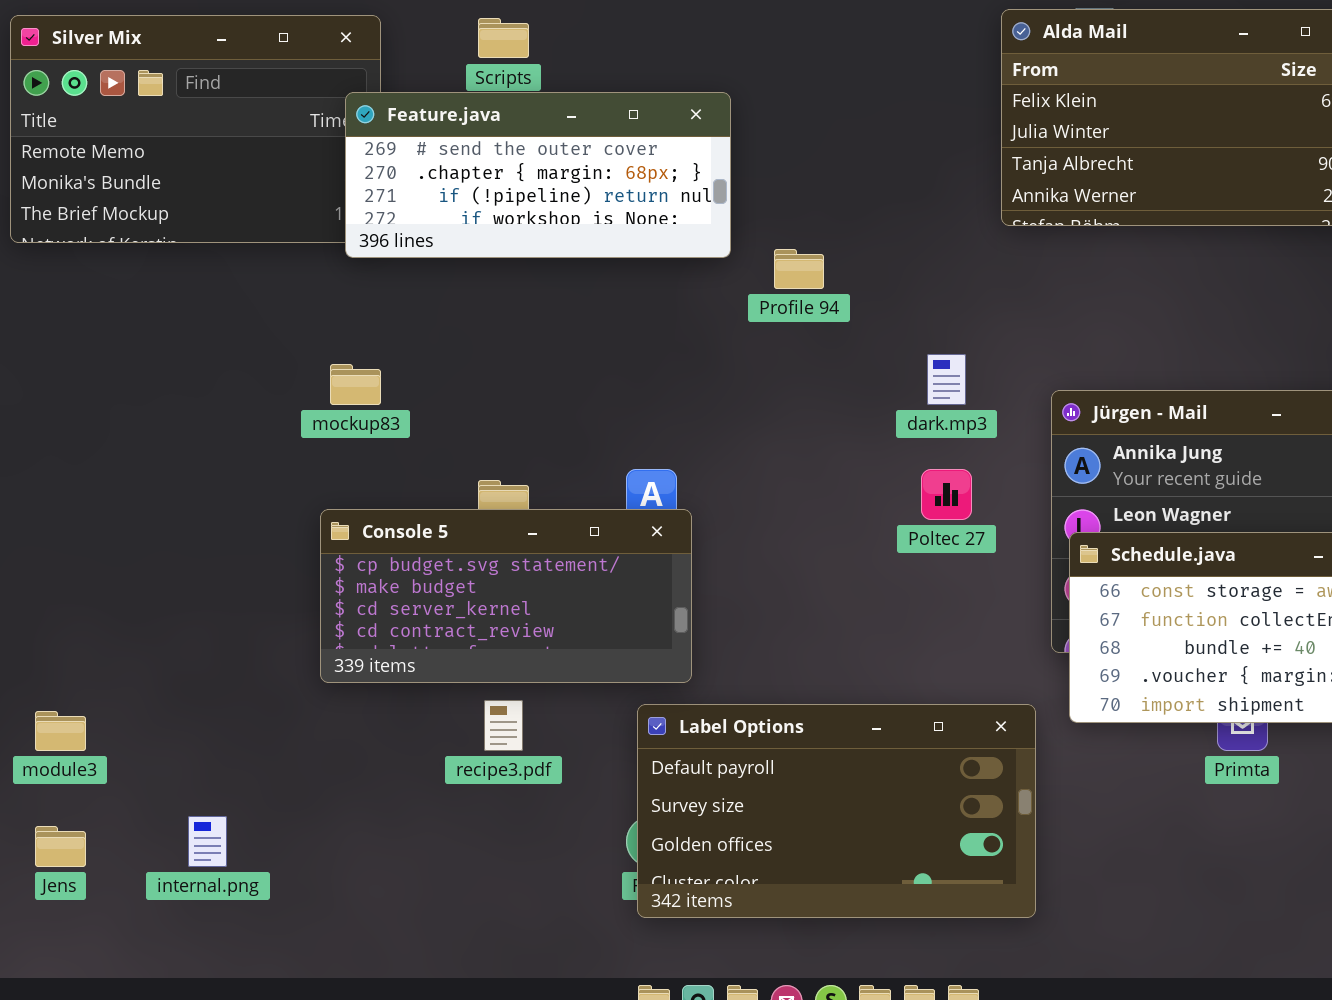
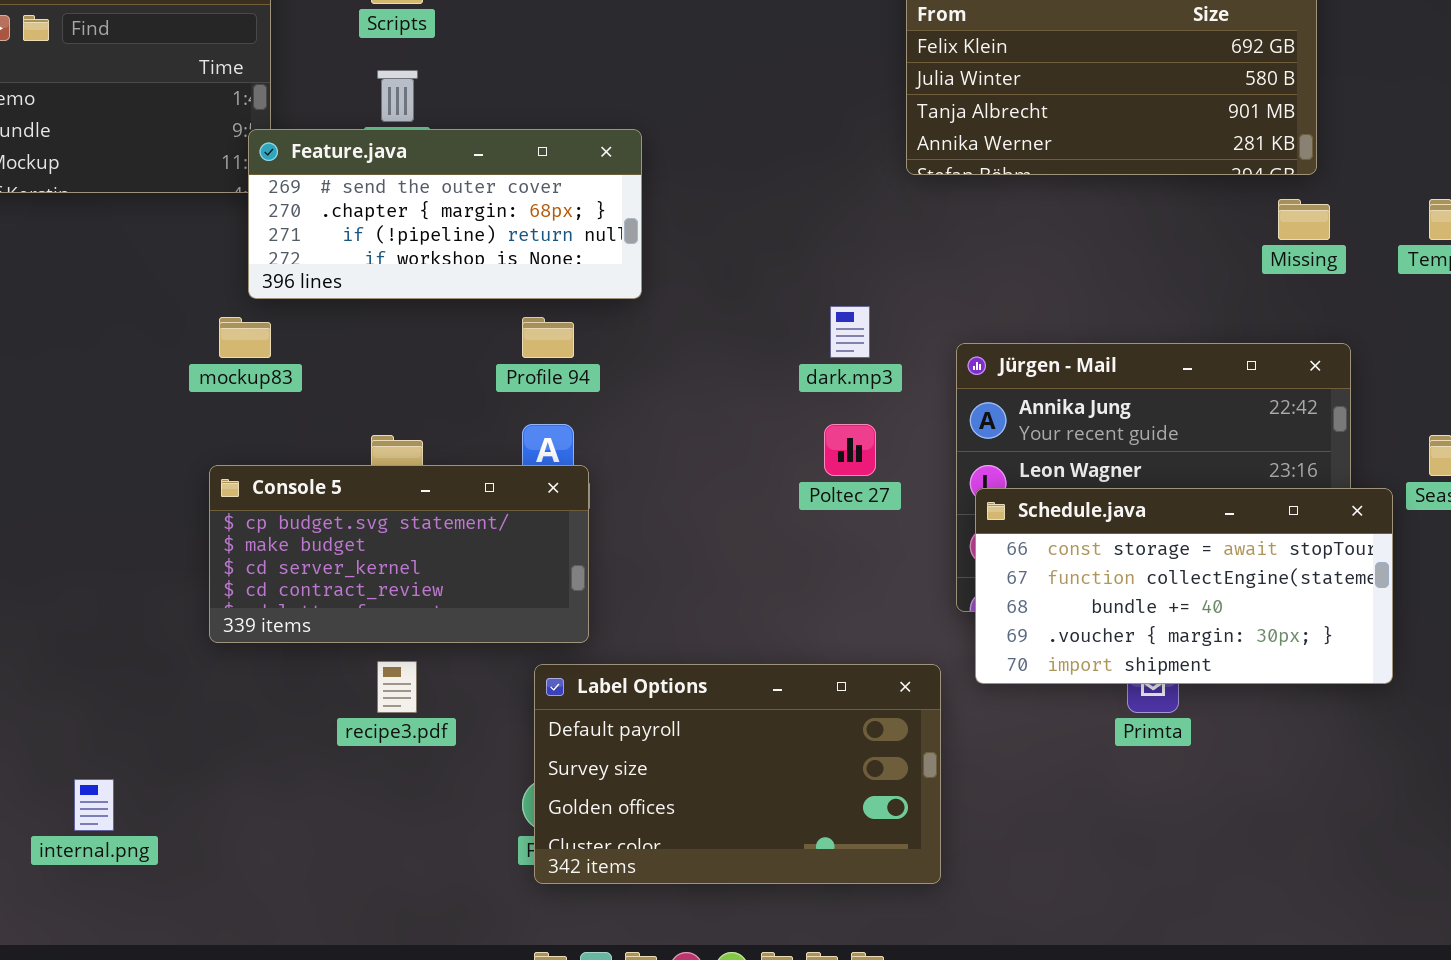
Feature.java: [345,92,731,258] -> [248,129,642,299], moved
Profile 94: [774,249,824,289] -> [522,317,574,358], moved

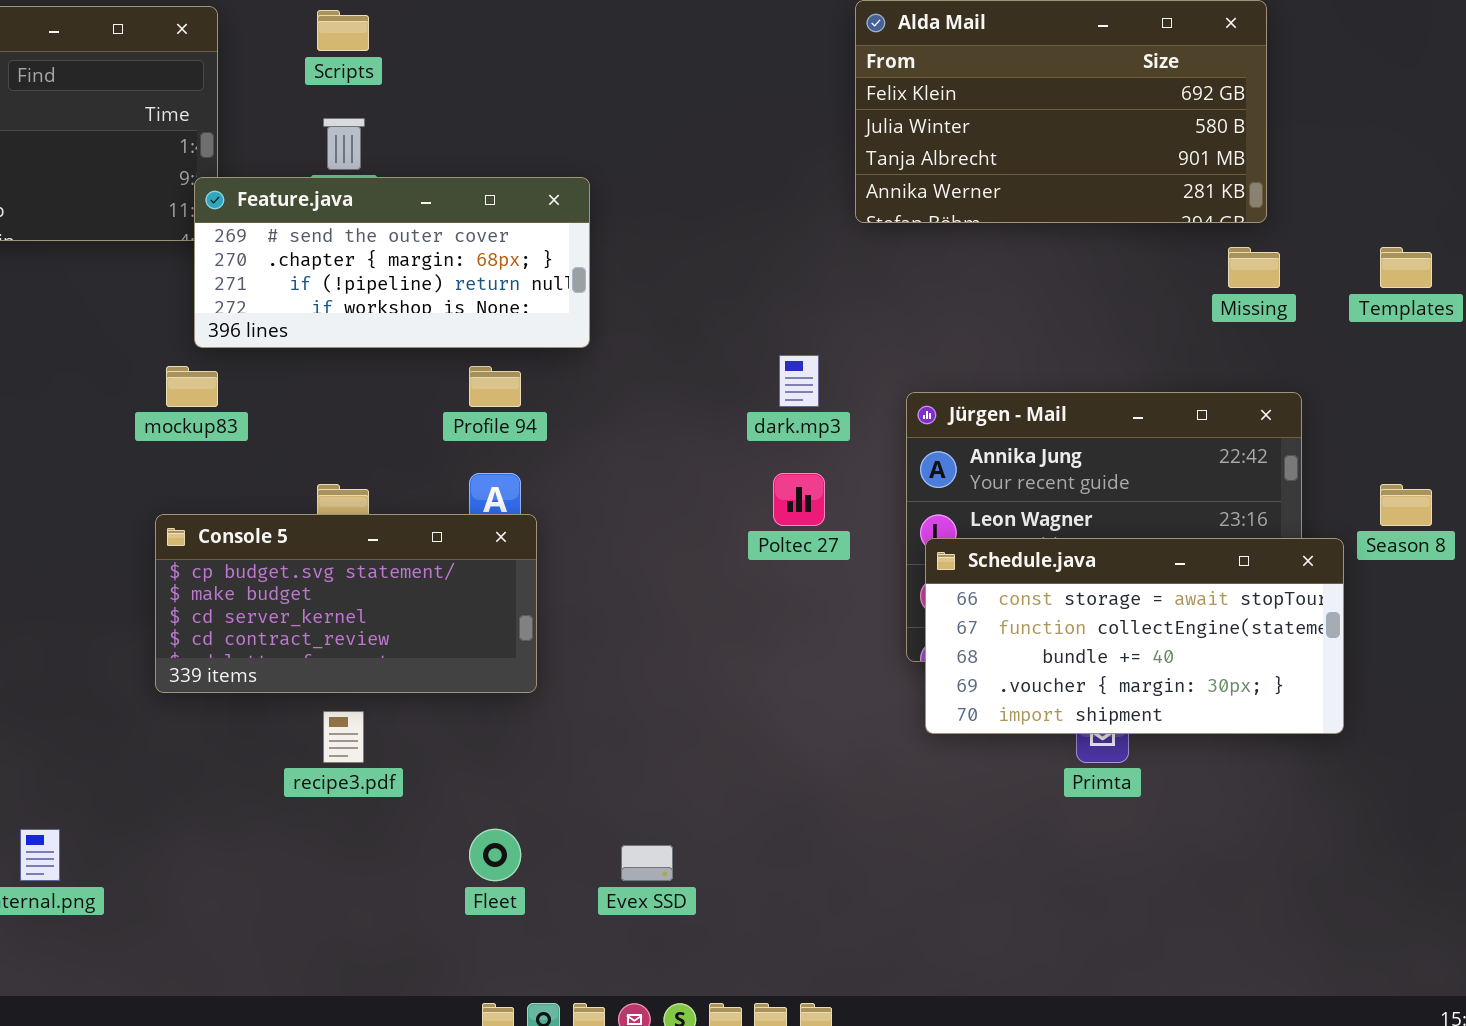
Label Options: [534,664,941,884] -> none, closed

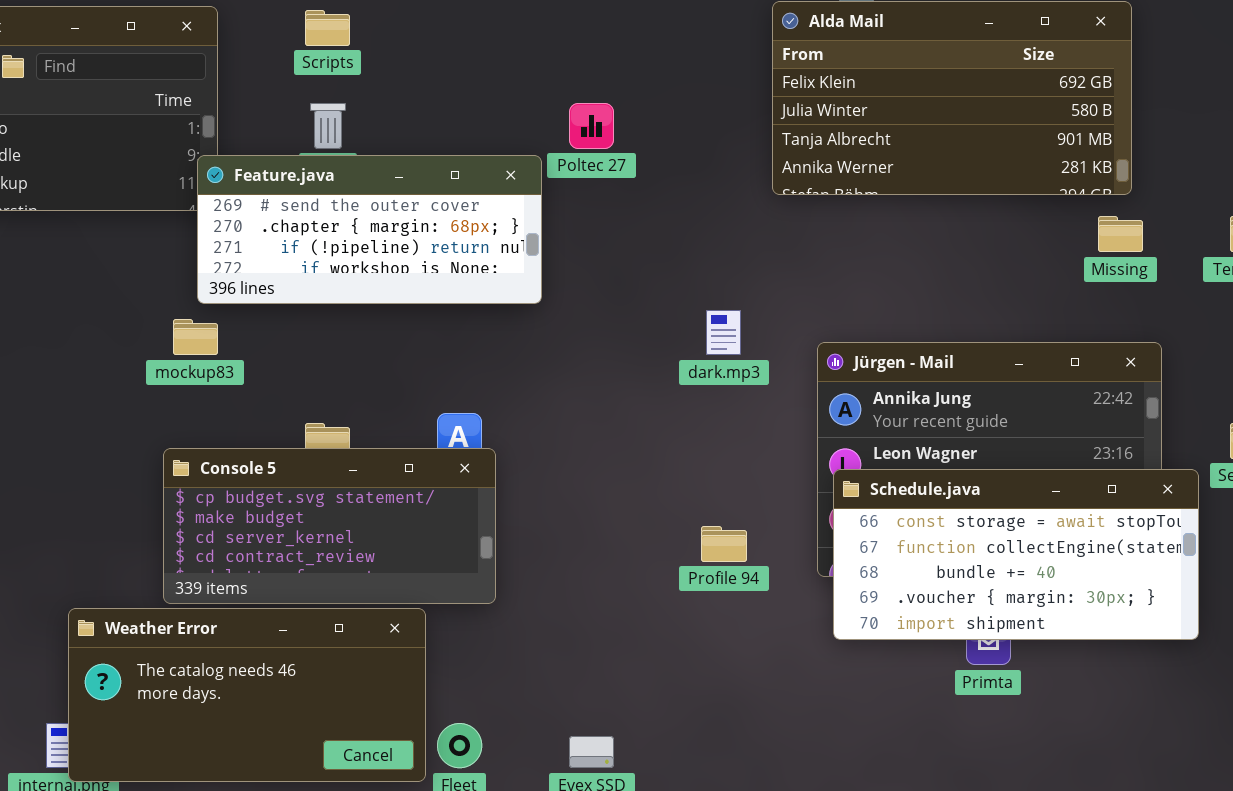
Profile 94: [469,366,521,407] -> [701,526,747,562], moved
Poltec 27: [773,473,825,526] -> [569,103,614,149], moved
Weather Error: none -> [68,608,426,782], opened

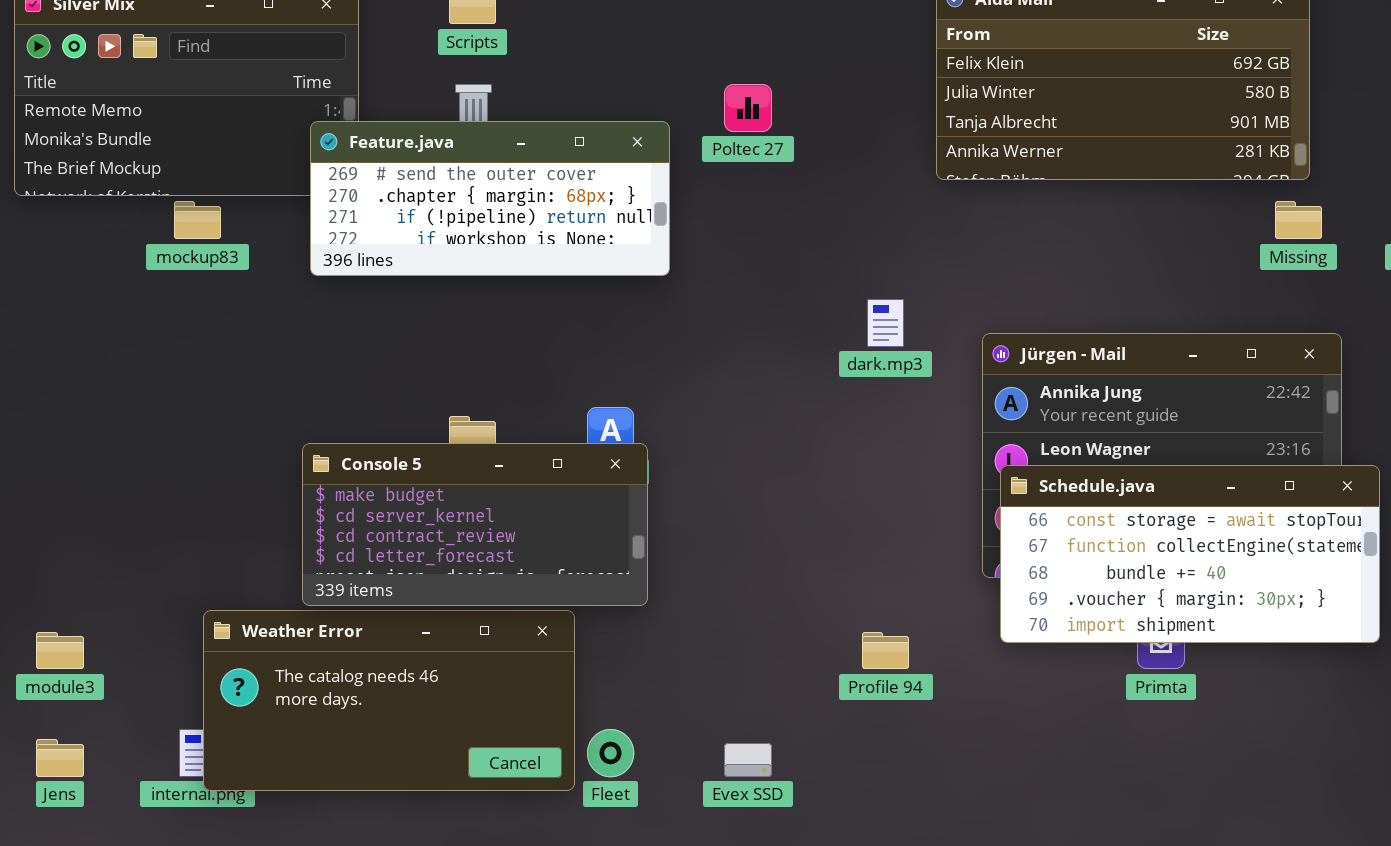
Feature.java: [197,155,542,304] -> [310,121,670,276], moved
mockup83: [173,319,218,355] -> [174,201,221,239], moved
Console 5: [163,448,496,604] -> [302,443,648,606], scrolled down 1 row
Profile 94: [701,526,747,562] -> [862,632,909,669], moved

